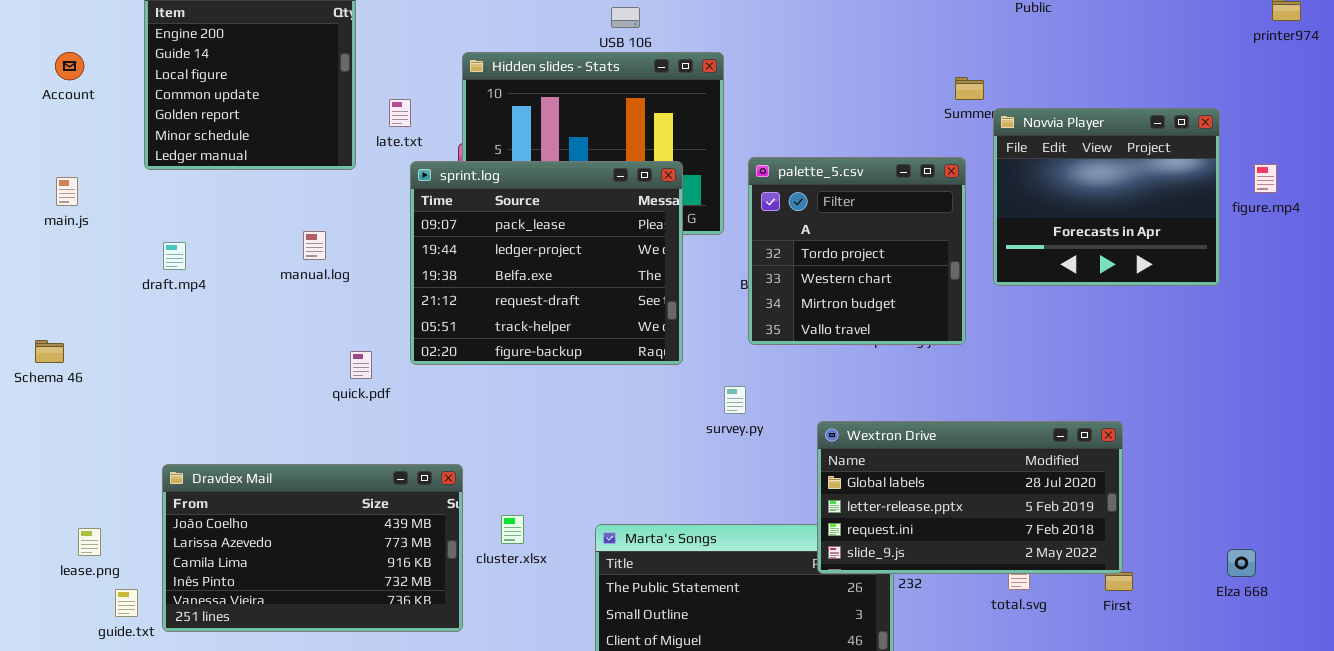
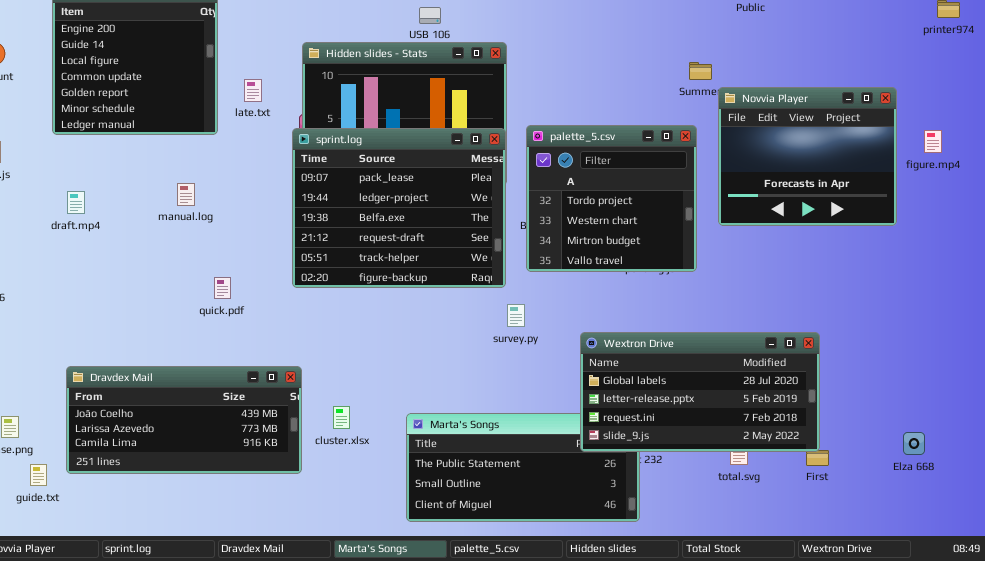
sprint.log: [410,161,683,365] -> [292,128,506,288], moved
Dravdex Mail: [162,464,463,632] -> [66,366,302,474], resized

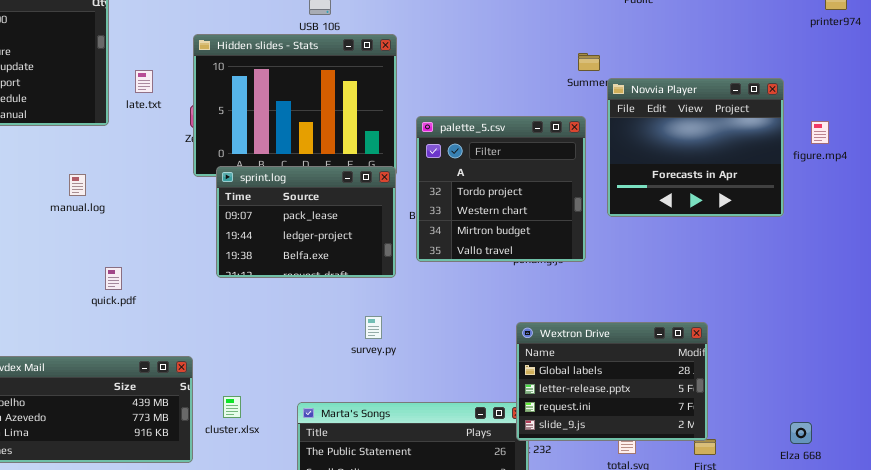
sprint.log: [292,128,506,288] -> [216,166,396,278], resized
survey.py: [507,304,525,327] -> [365,316,382,339], moved
Wextron Drive: [580,332,820,452] -> [516,322,708,441], resized

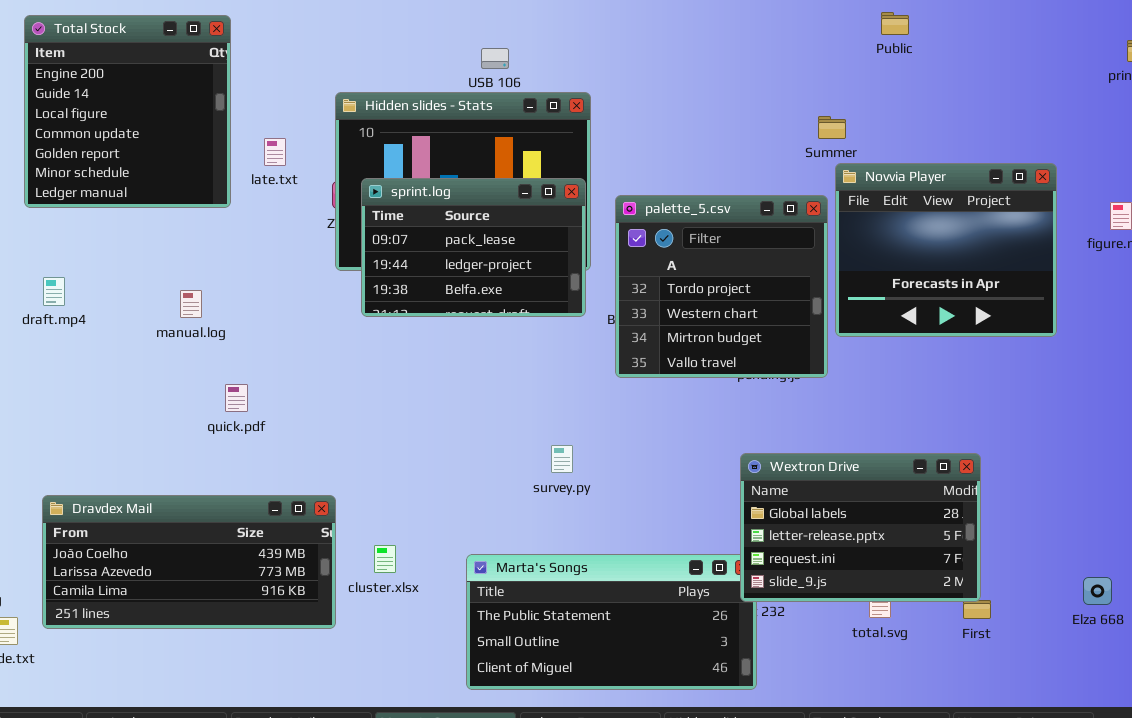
Novvia Player: [607,78,784,217] -> [835,163,1057,337], moved
sprint.log: [216,166,396,278] -> [361,178,586,317], moved
manual.log: [69,174,86,196] -> [180,290,202,318], moved

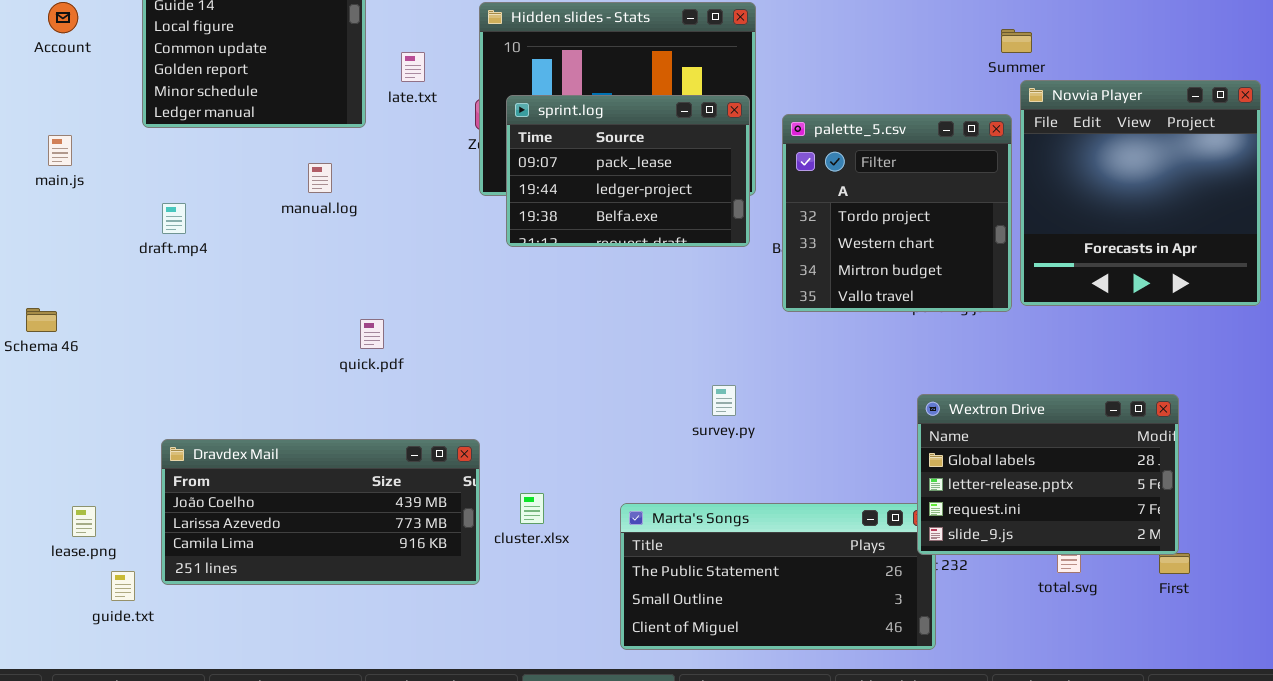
Novvia Player: [835,163,1057,337] -> [1020,80,1261,306], resized
manual.log: [180,290,202,318] -> [308,163,332,193], moved

